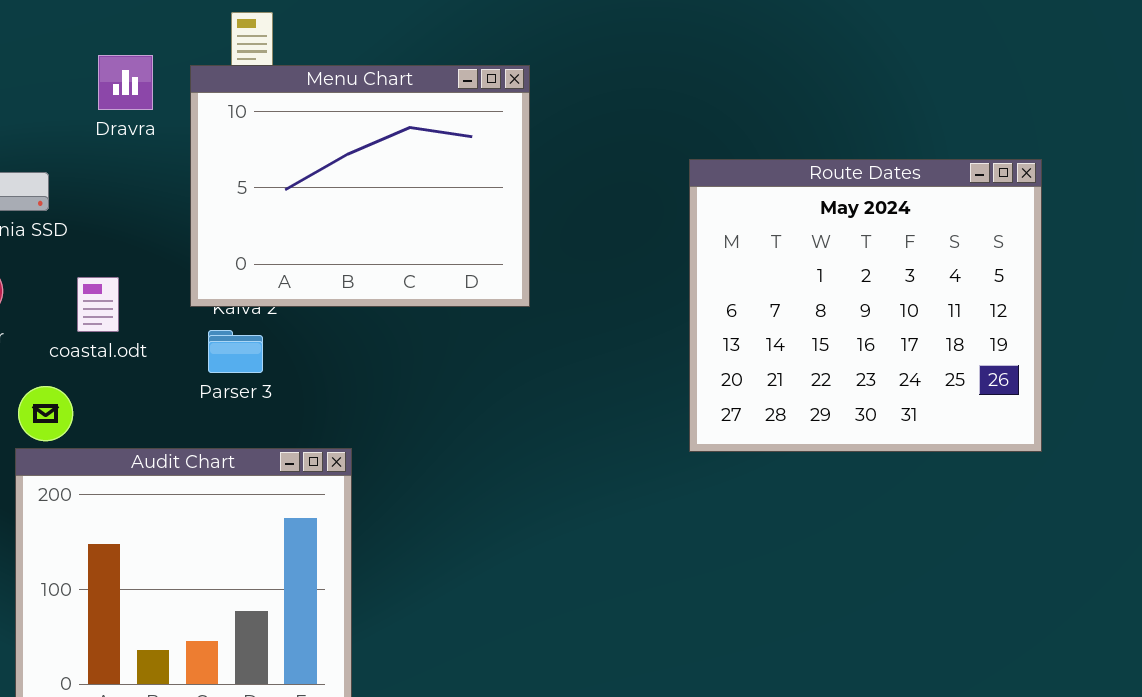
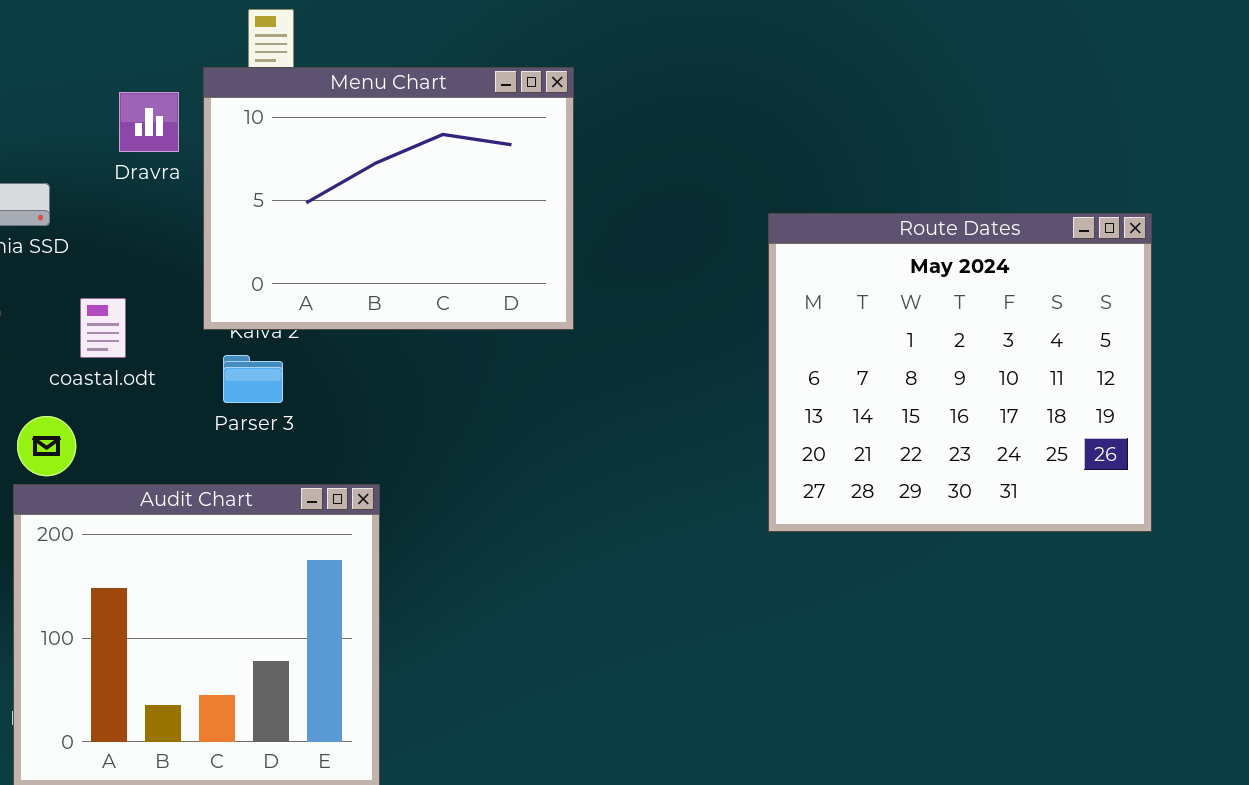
Dravra: [98,55,153,110] -> [119,92,179,152], moved
Route Dates: [689,159,1042,452] -> [768,213,1152,532], moved

